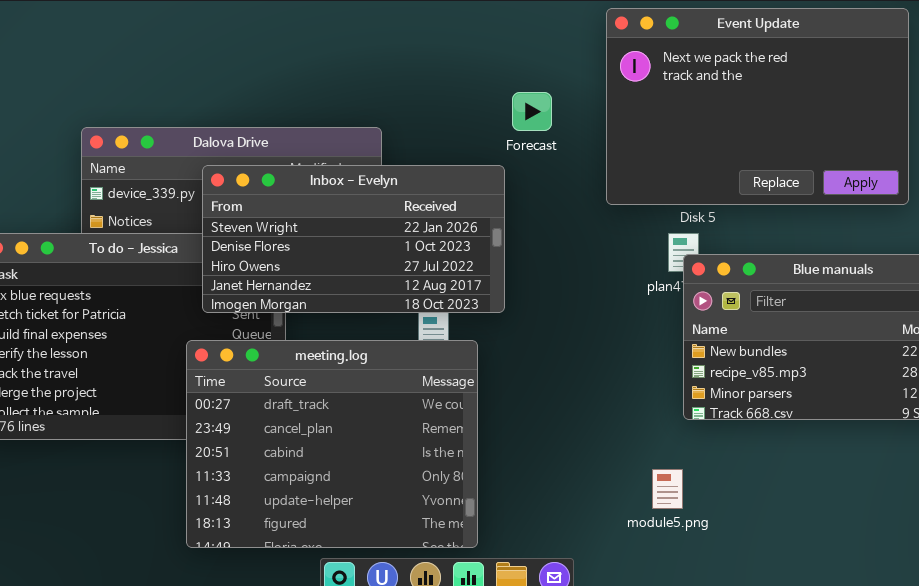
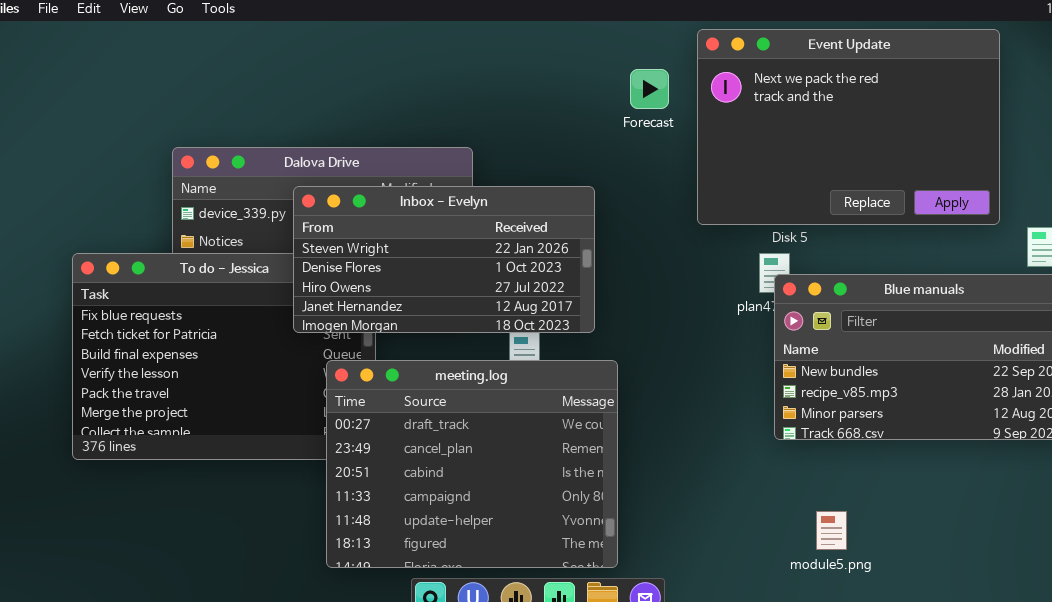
Forecast: [512,92,552,131] -> [630,69,669,109], moved
meeting.log: [186,340,478,548] -> [326,360,618,568], moved
module5.png: [652,469,683,509] -> [816,511,847,550], moved

